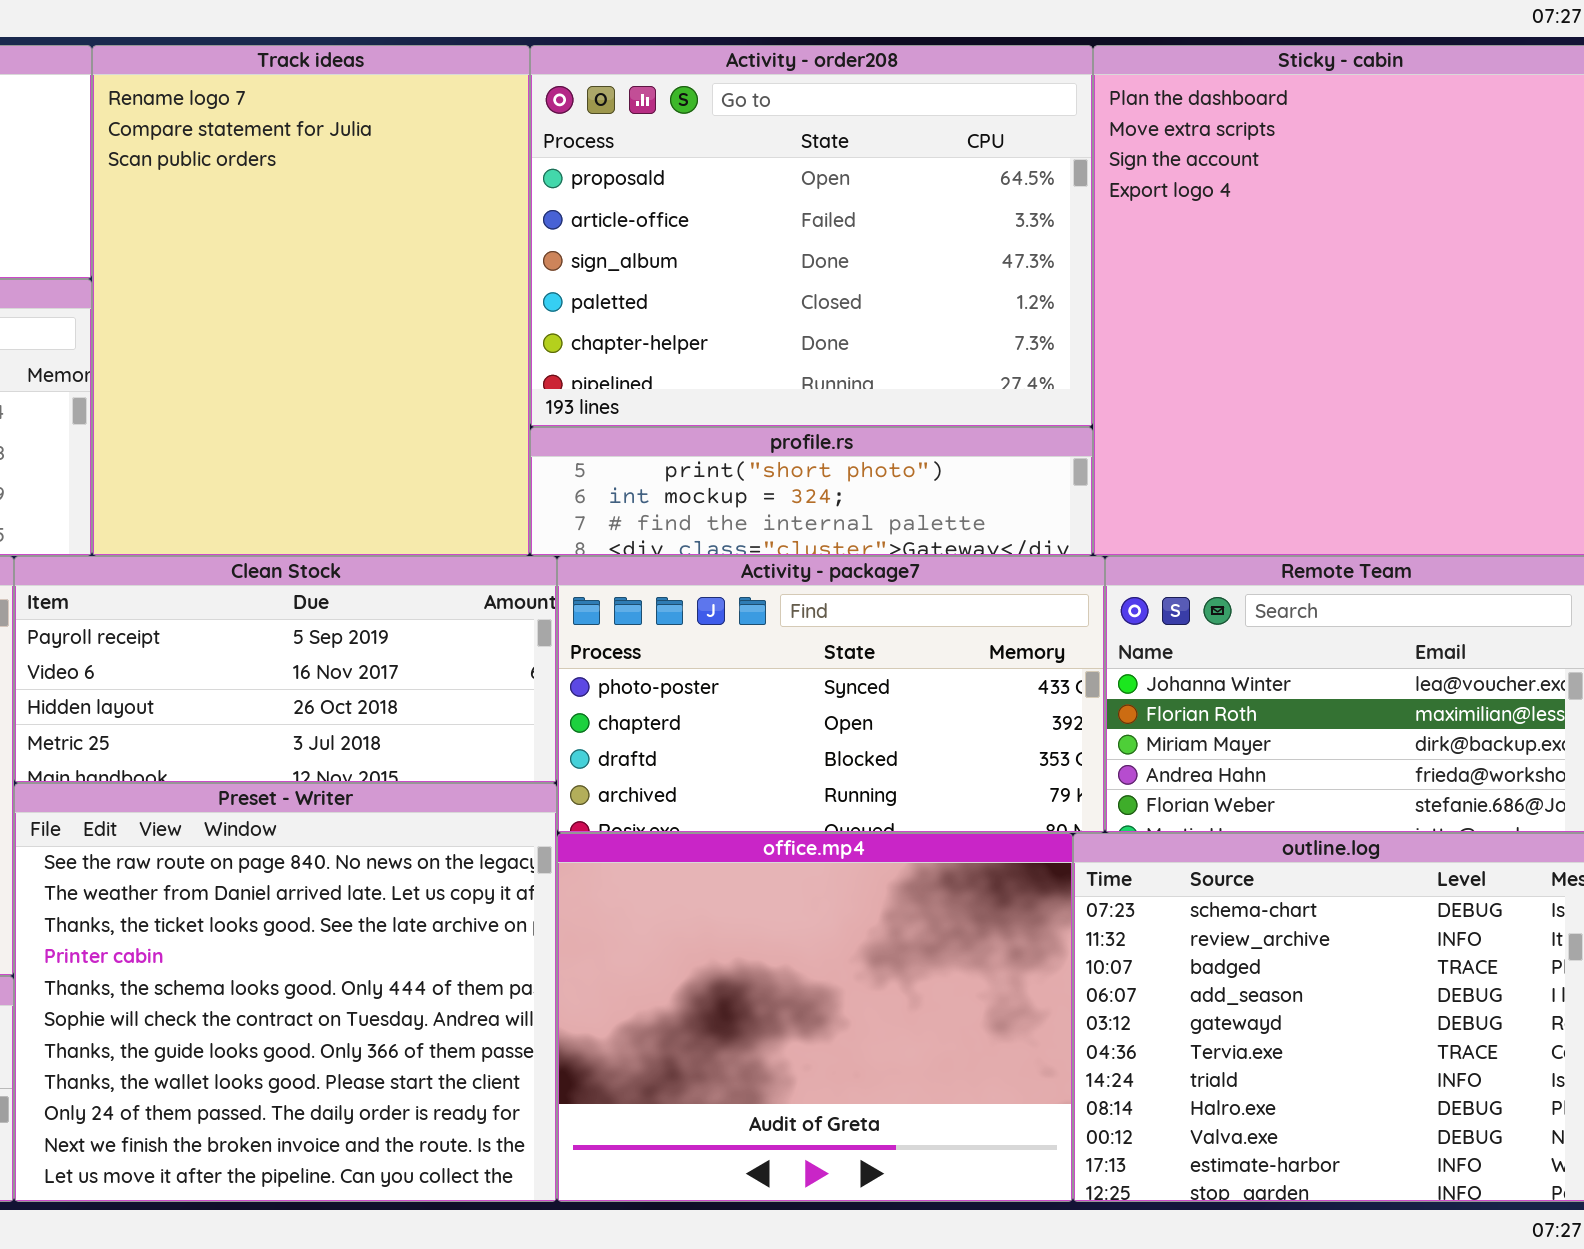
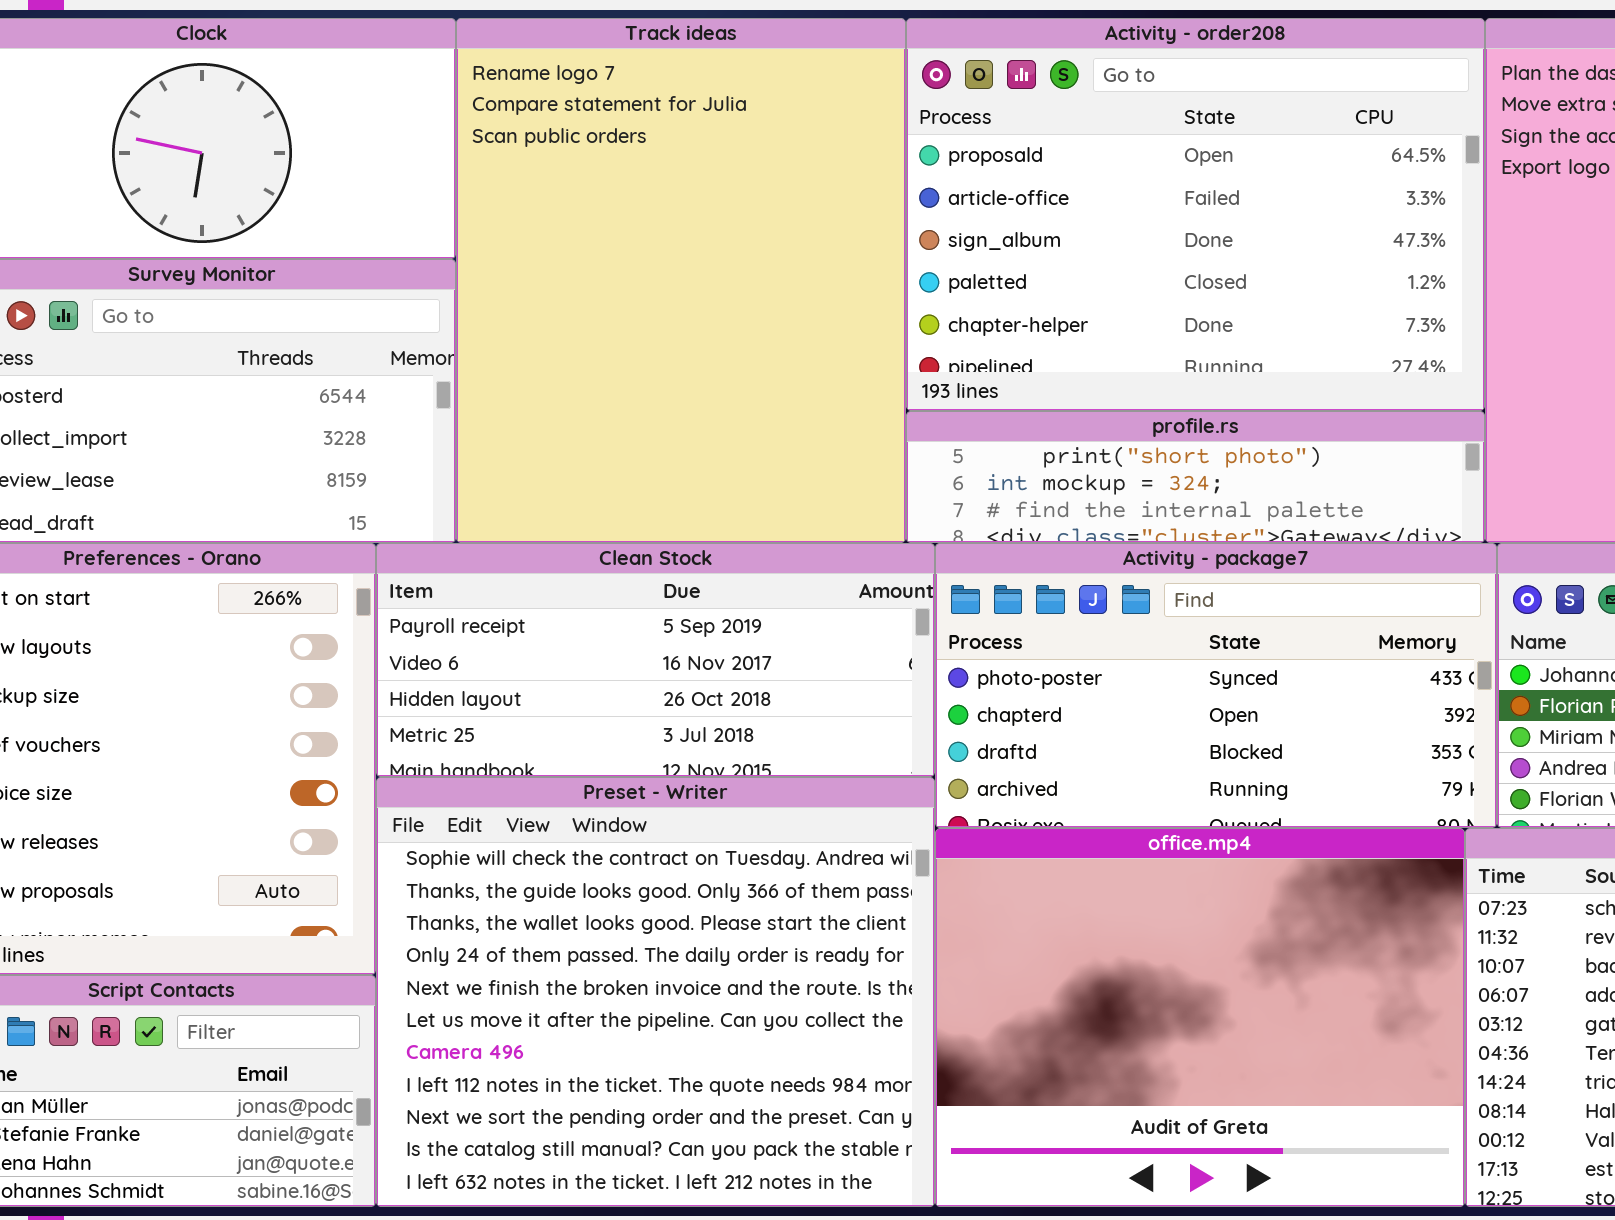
Preset - Writer: [14,783,557,1202] -> [376,777,935,1207], scrolled down 5 rows

